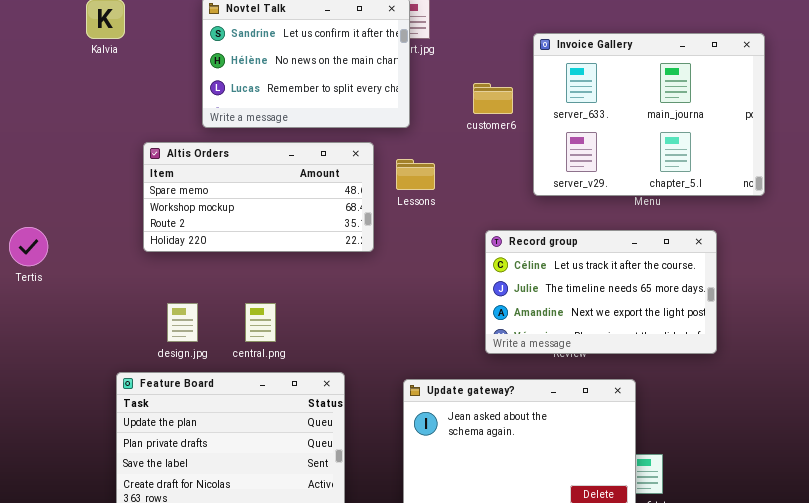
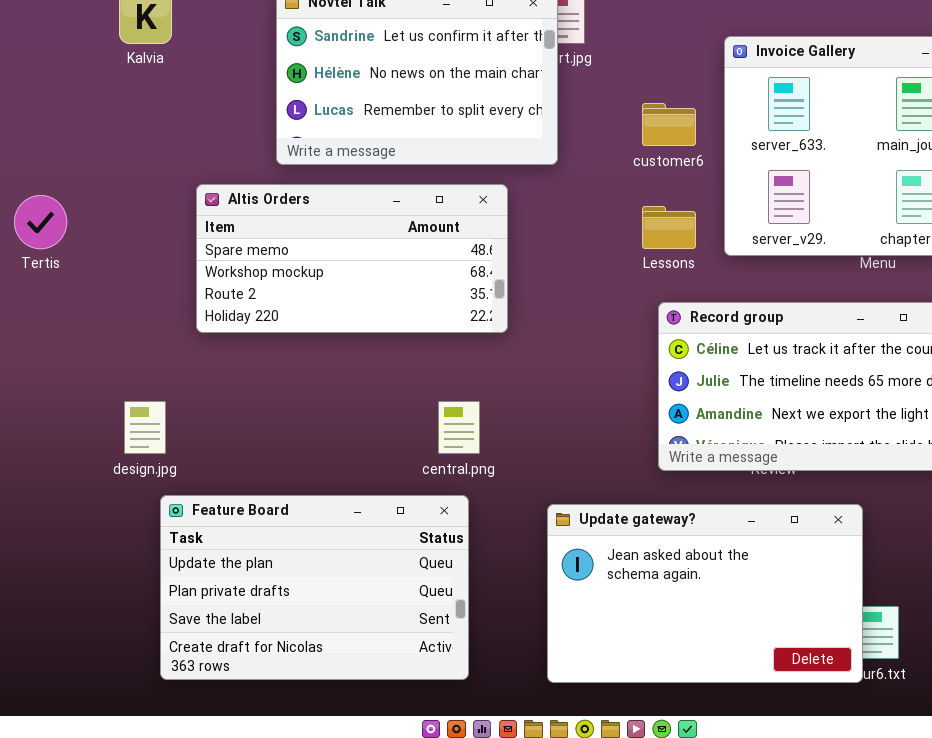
Lessons: [396,159,435,190] -> [642,206,696,249], moved
Tertis: [9,227,48,266] -> [14,195,67,249], moved
design.jpg: [167,303,198,342] -> [124,401,166,454], moved
central.png: [245,303,276,342] -> [438,401,480,454], moved

